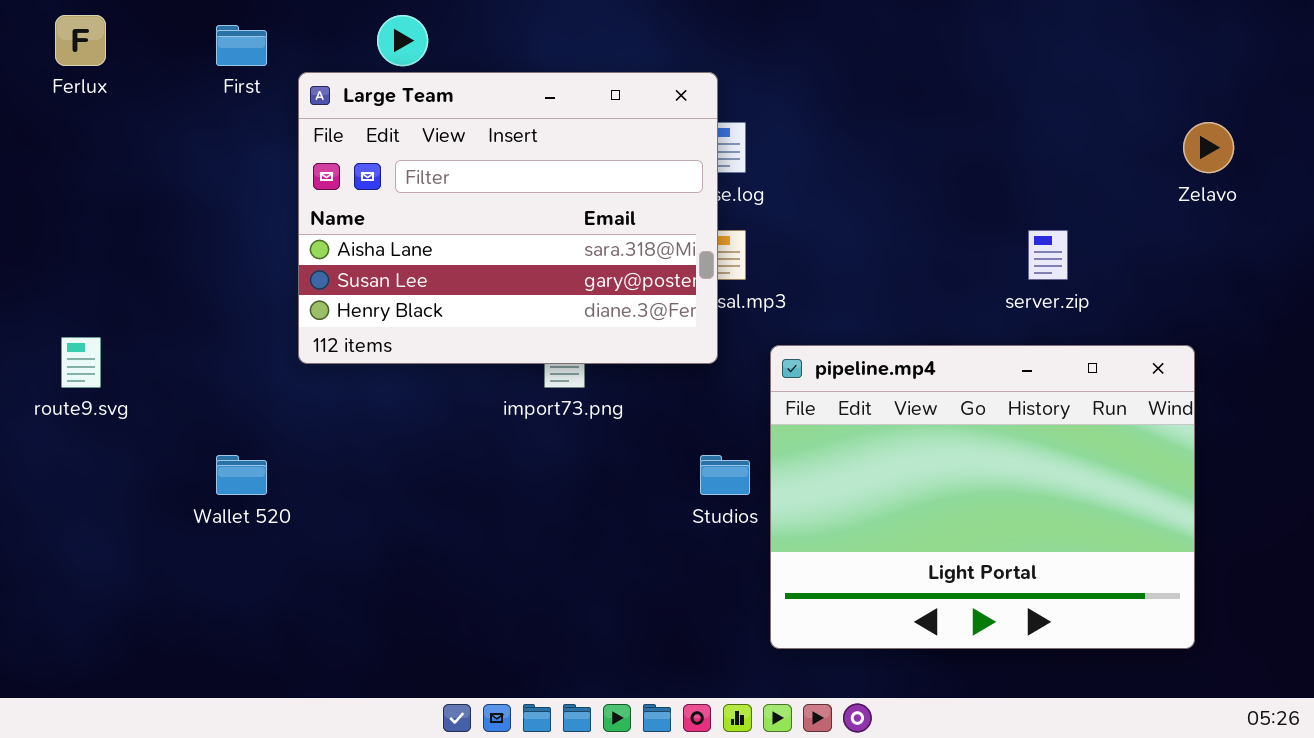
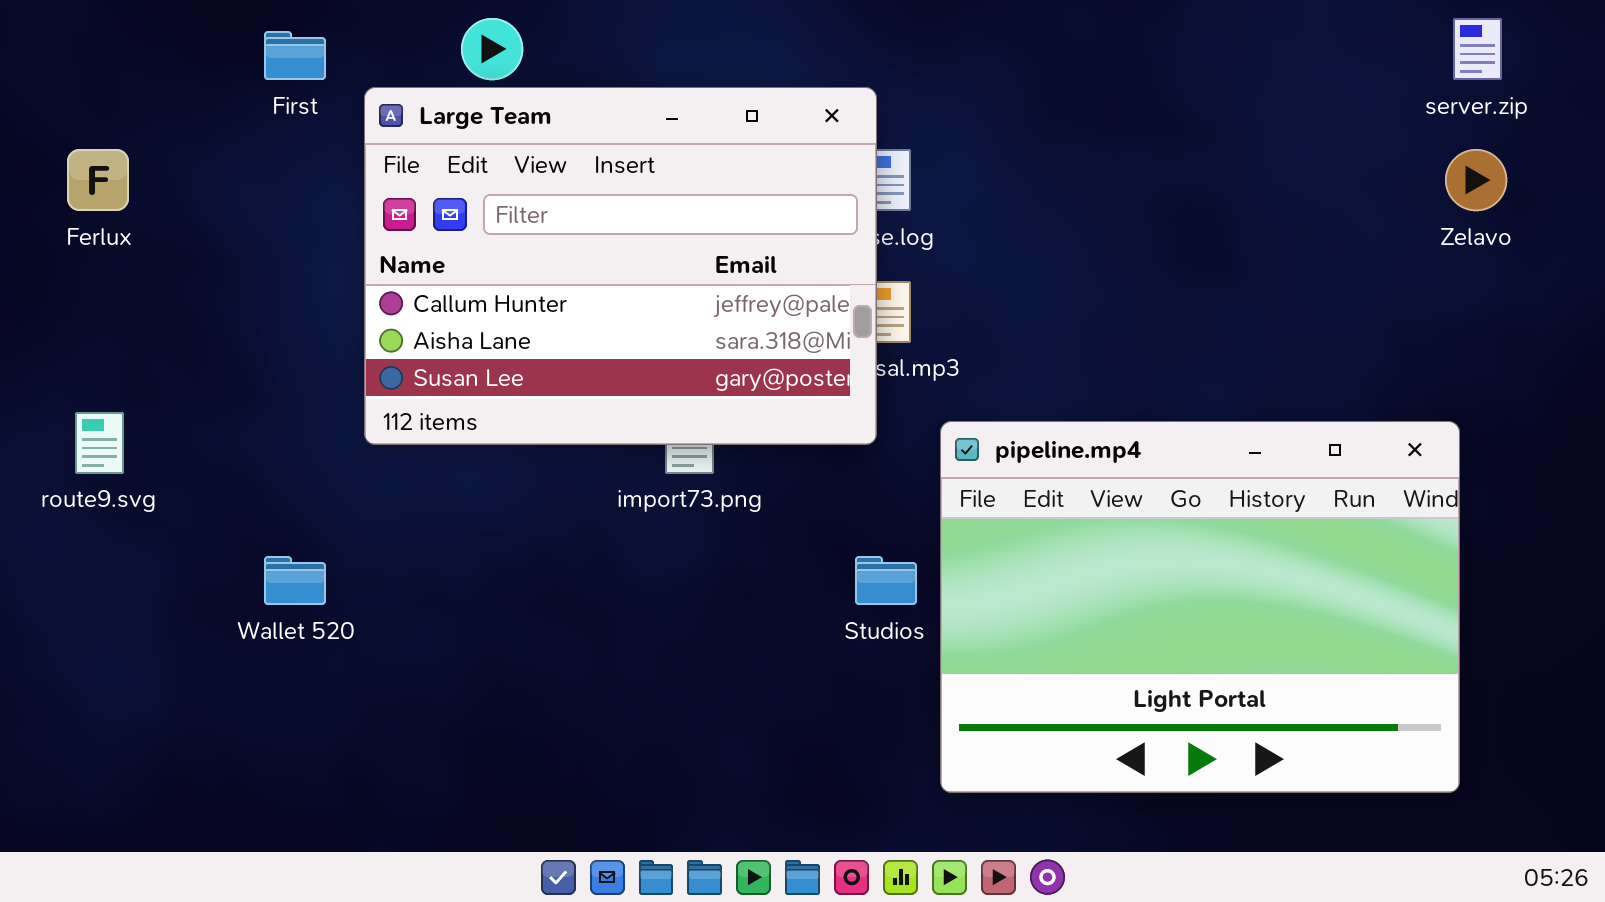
Ferlux: [55,15,106,66] -> [67,149,129,211], moved
Large Team: [298,72,718,364] -> [364,87,877,445], scrolled up 1 row
server.zip: [1028,230,1068,280] -> [1453,18,1502,80], moved

